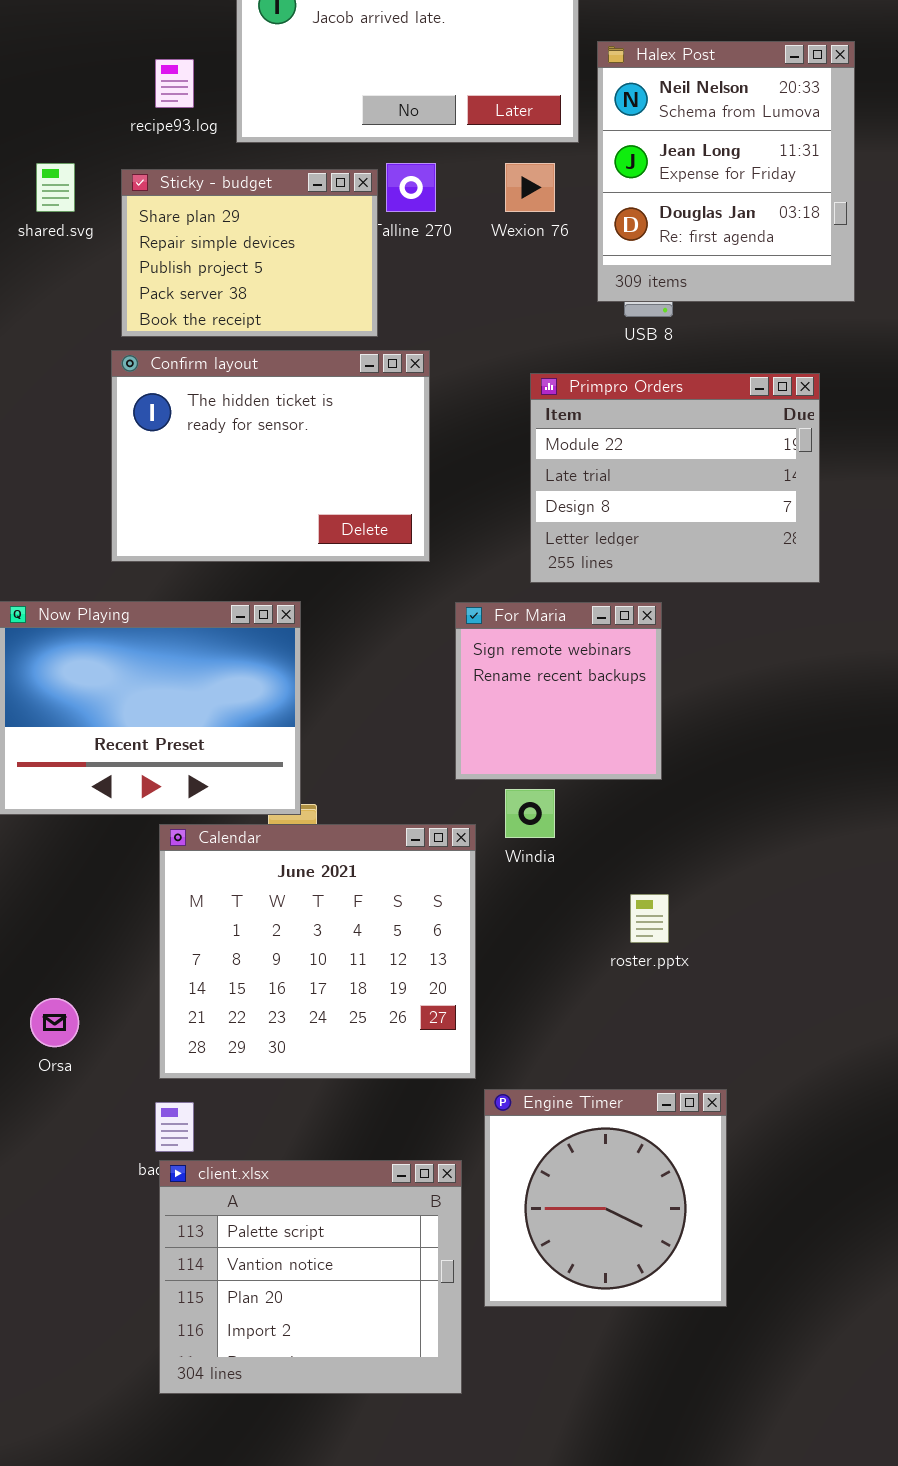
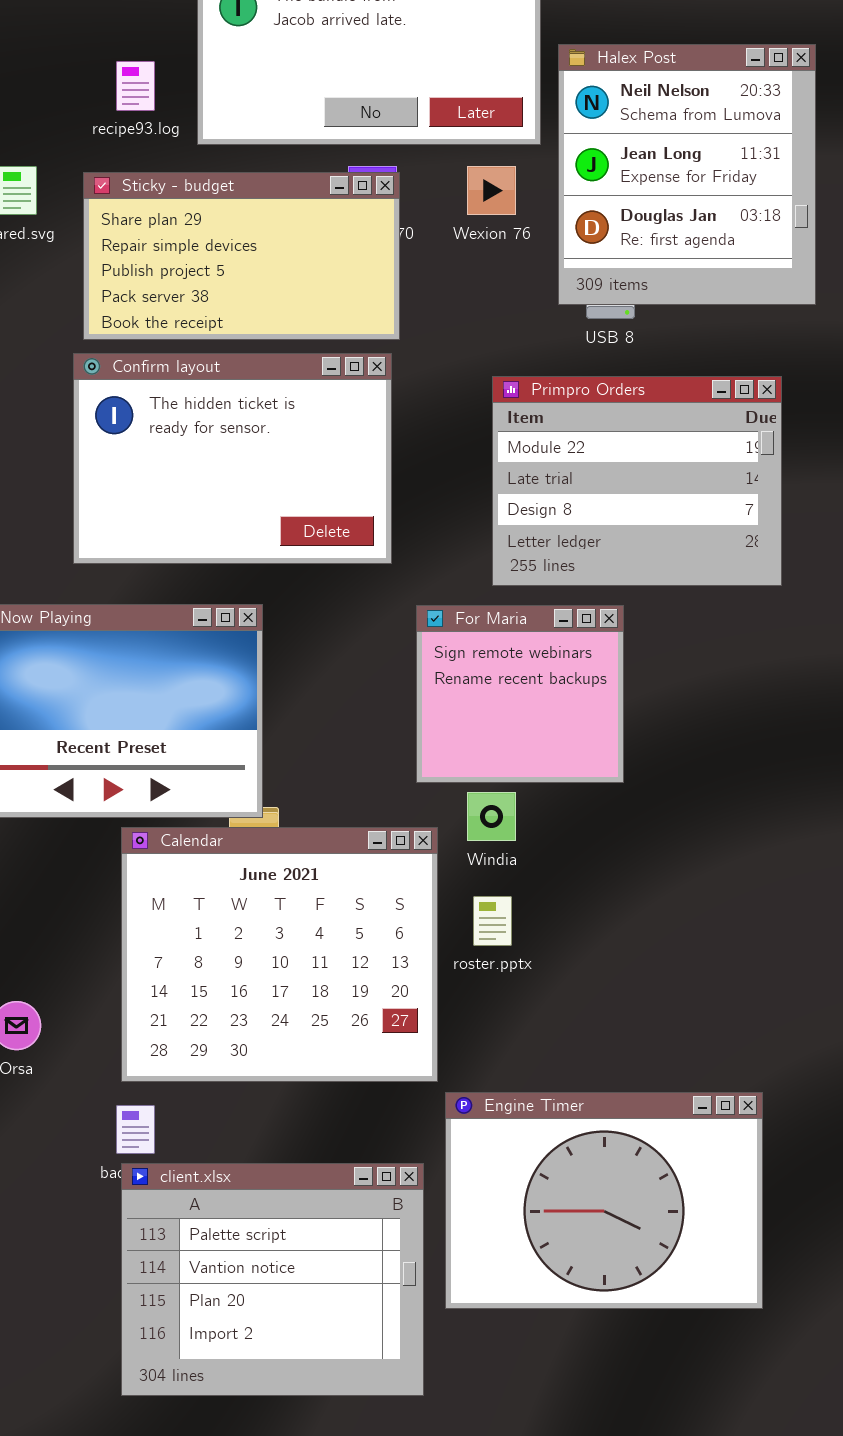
Sticky - budget: [121,169,378,337] -> [83,172,400,340], resized
roster.pptx: [630,894,669,943] -> [473,896,512,946], moved
Engine Timer: [484,1089,727,1307] -> [445,1092,763,1309], resized

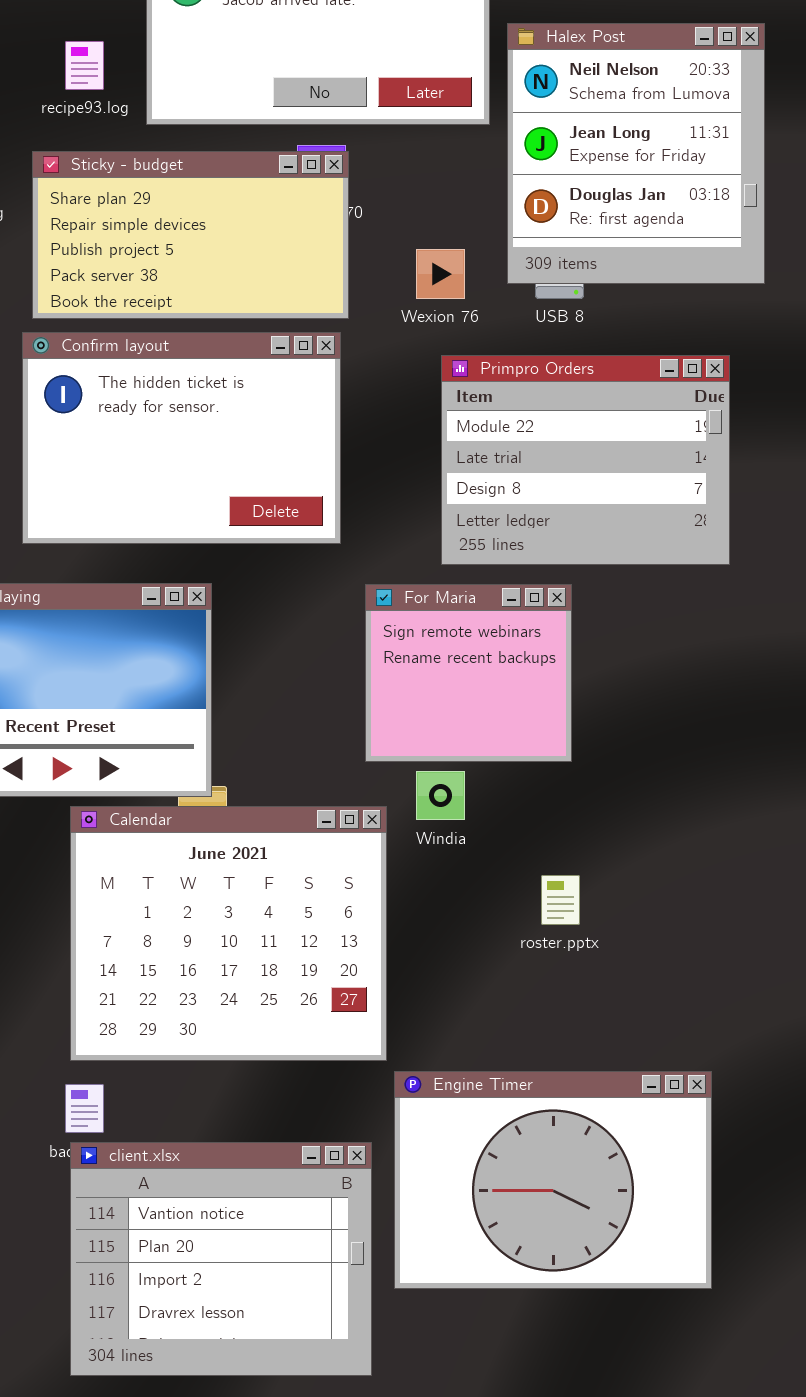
Wexion 76: [467,166,516,215] -> [416,249,465,299], moved
roster.pptx: [473,896,512,946] -> [541,875,580,925], moved
client.xlsx: [121,1163,424,1396] -> [70,1142,372,1376], scrolled down 1 row

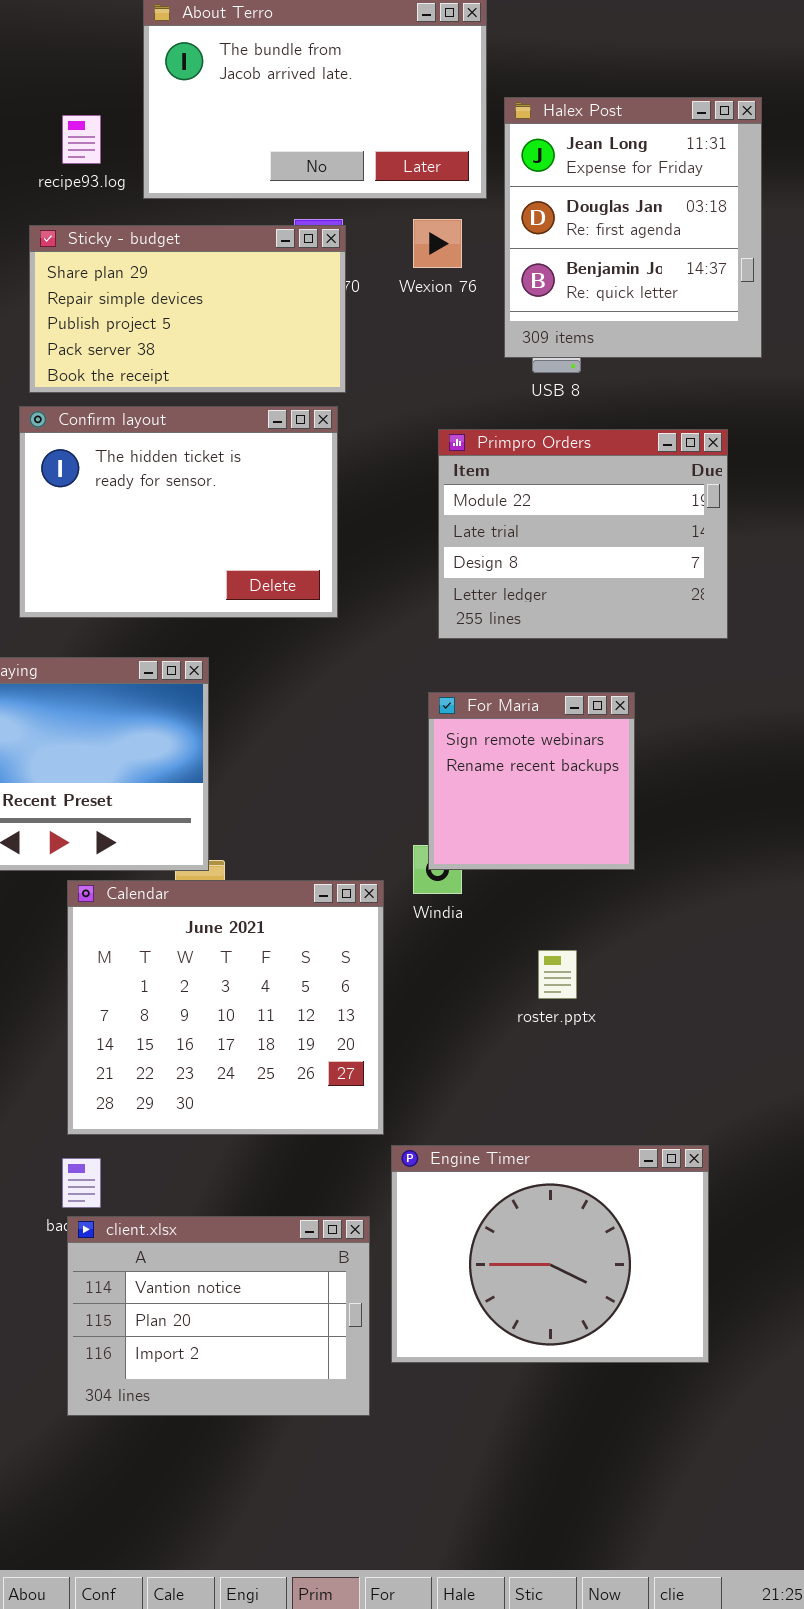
Halex Post: [507,23,765,284] -> [504,97,762,358], scrolled down 1 row
Wexion 76: [416,249,465,299] -> [413,219,462,268], moved
For Maria: [365,584,572,762] -> [428,692,635,870], moved
client.xlsx: [70,1142,372,1376] -> [67,1216,370,1416], resized

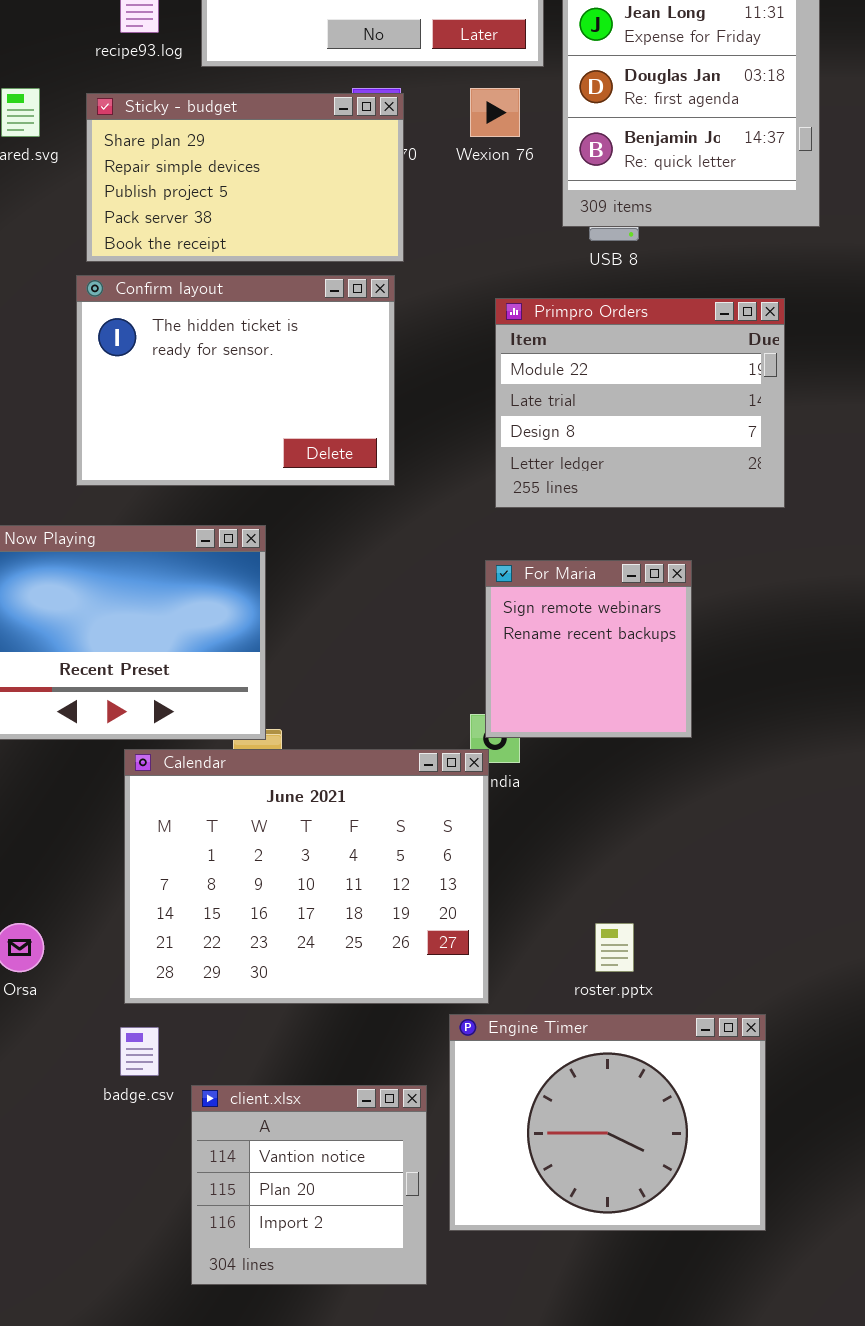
Calendar: [67,880,384,1135] -> [124,749,489,1004], resized
roster.pptx: [538,950,577,999] -> [595,923,634,972], moved
client.xlsx: [67,1216,370,1416] -> [191,1085,427,1285], resized

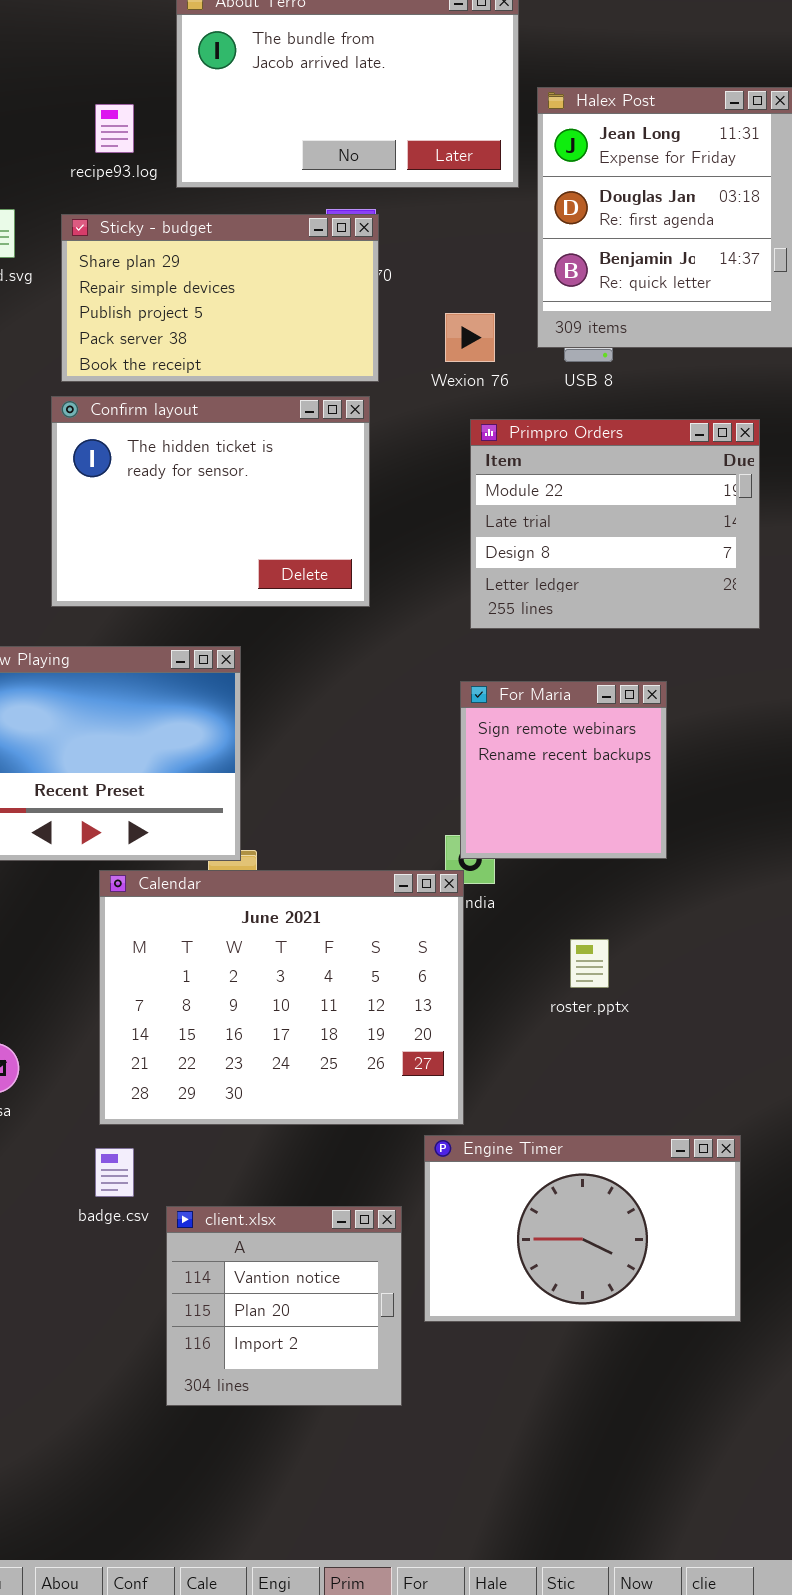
Wexion 76: [470,88,520,137] -> [445,313,495,362], moved
roster.pptx: [595,923,634,972] -> [570,939,609,988], moved
Engine Timer: [449,1014,766,1231] -> [424,1135,741,1322], resized

